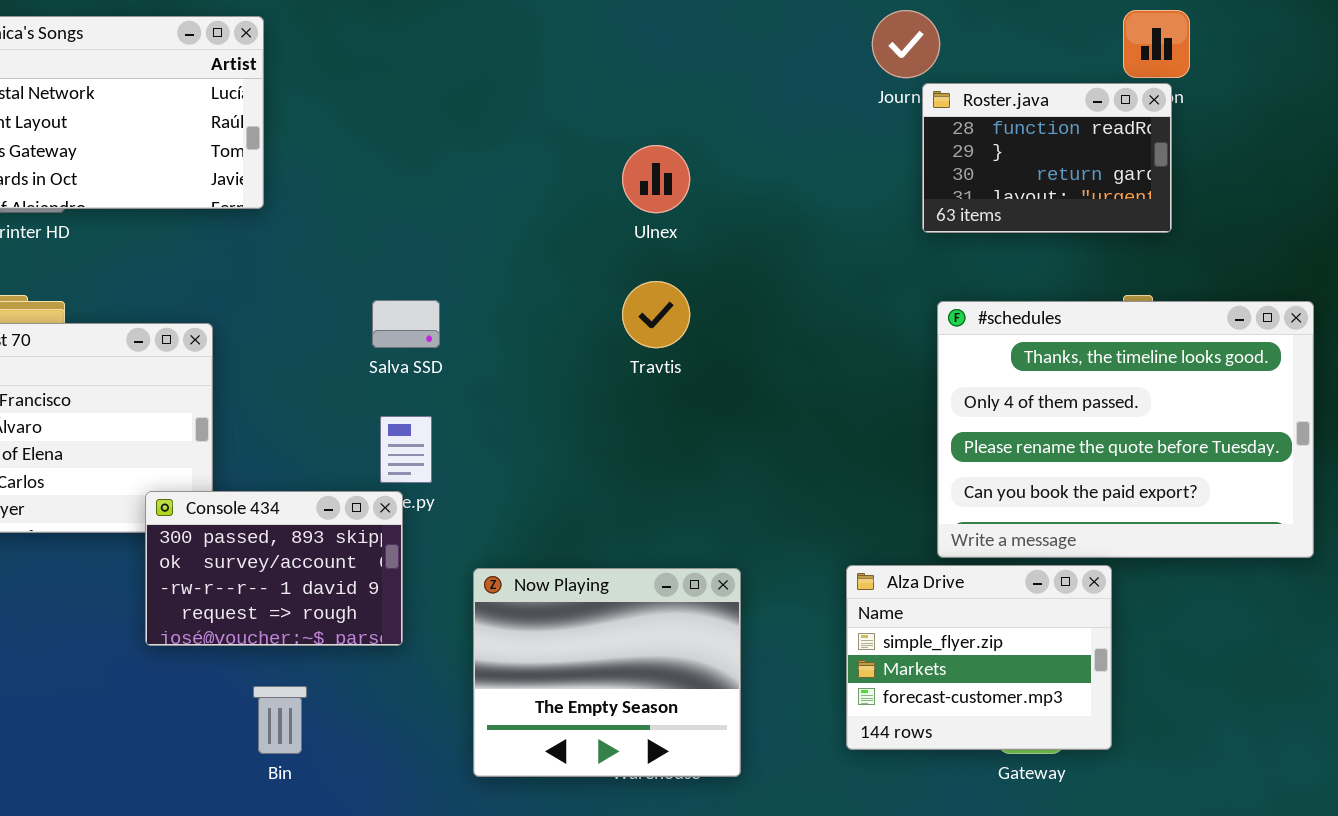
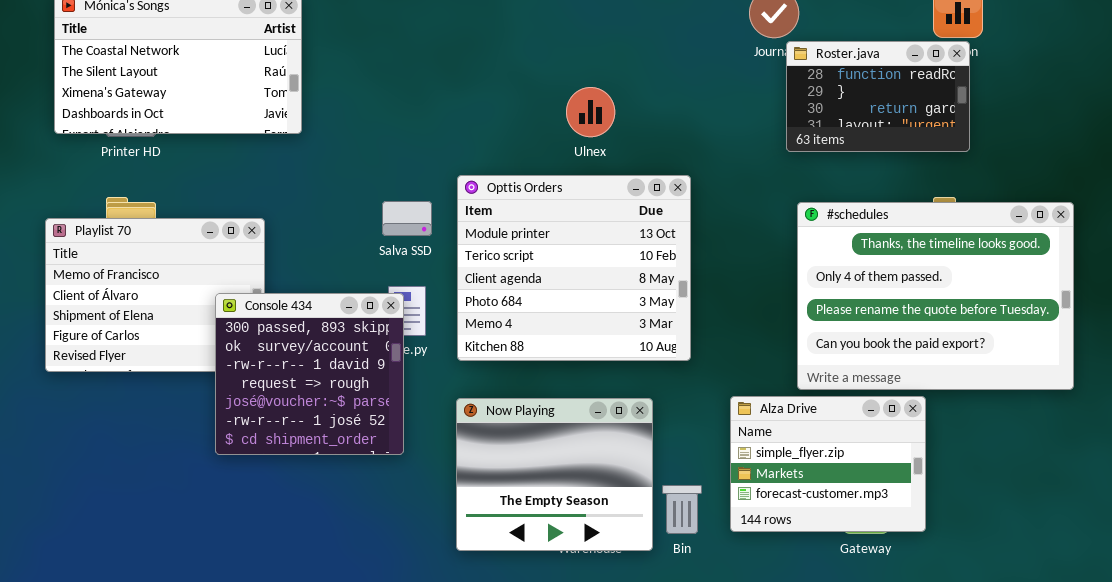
Opttis Orders: none -> [457,175,691,361], opened
Console 434: [145,491,403,646] -> [215,293,404,455], resized
Bin: [253,686,307,754] -> [662,485,702,534], moved

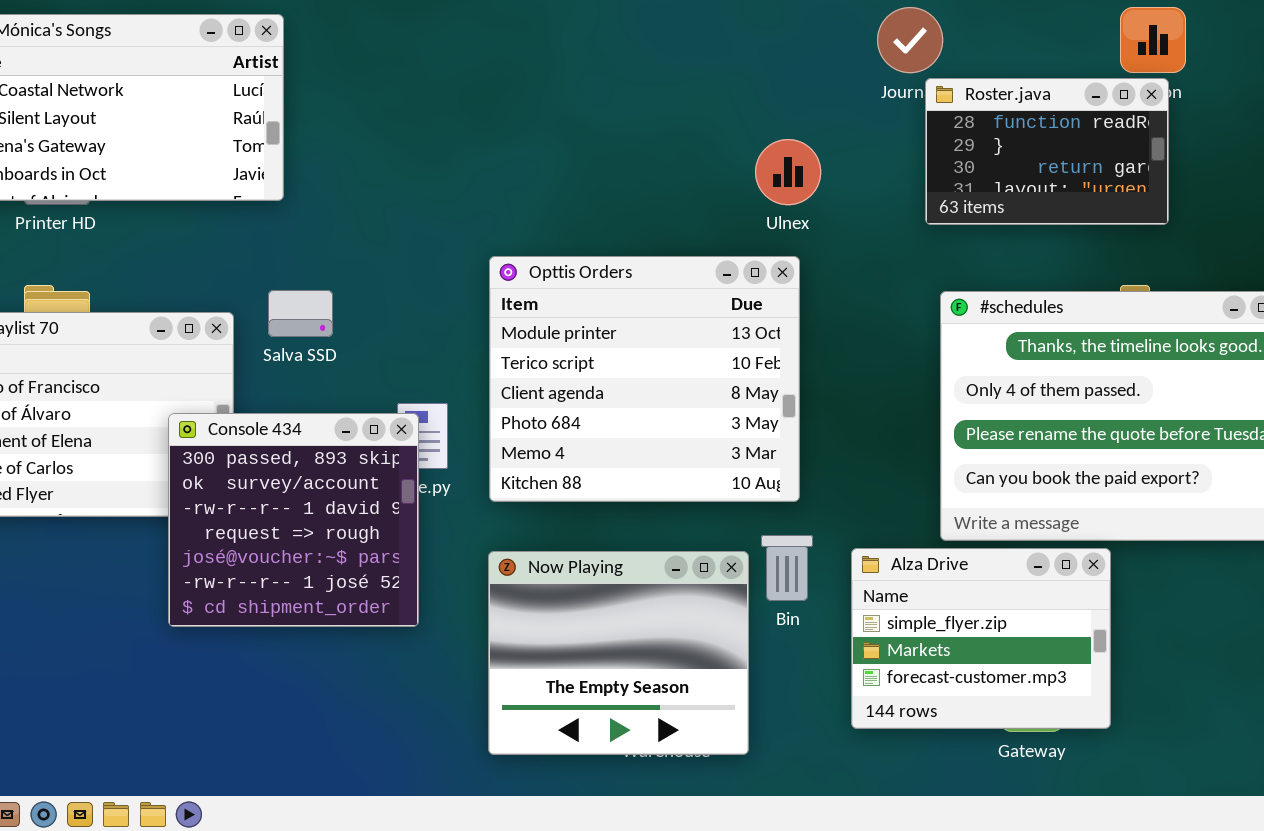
Ulnex: [566,87,615,137] -> [755,139,821,205], moved
Salva SSD: [382,201,432,236] -> [268,290,333,337], moved
Bin: [662,485,702,534] -> [761,535,813,601], moved

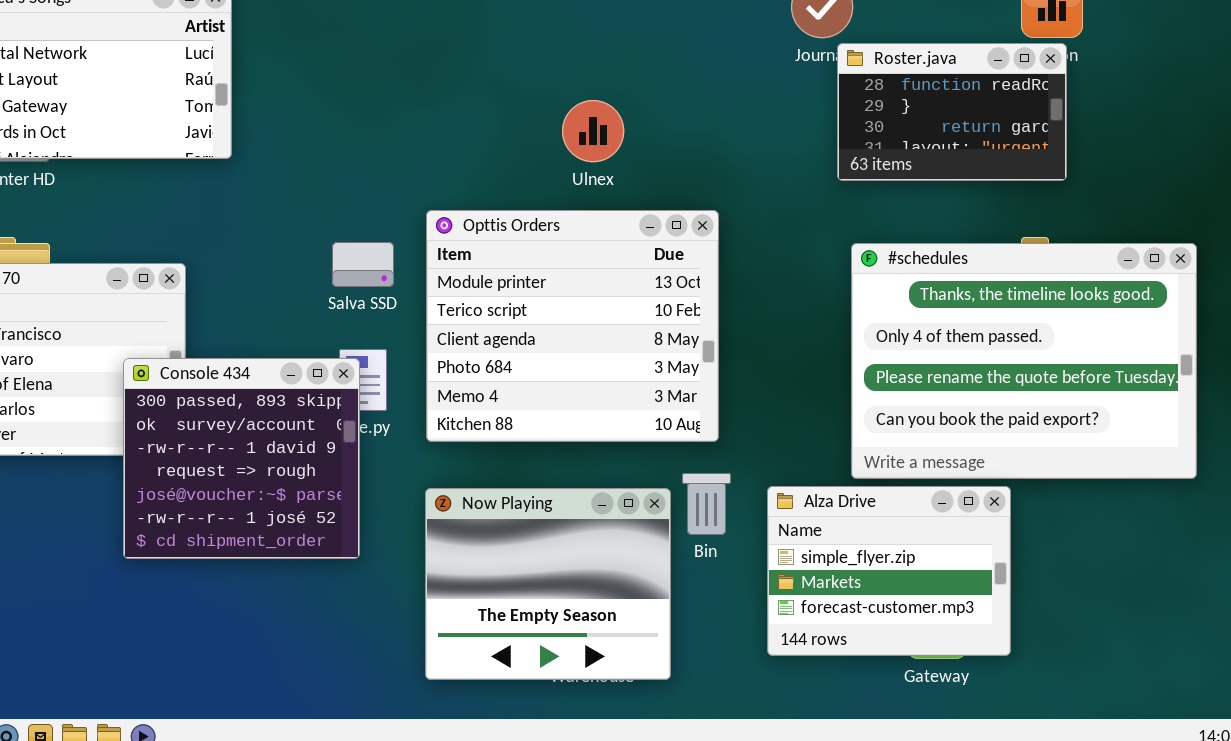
Ulnex: [755,139,821,205] -> [562,100,624,162], moved
Salva SSD: [268,290,333,337] -> [332,242,394,287], moved

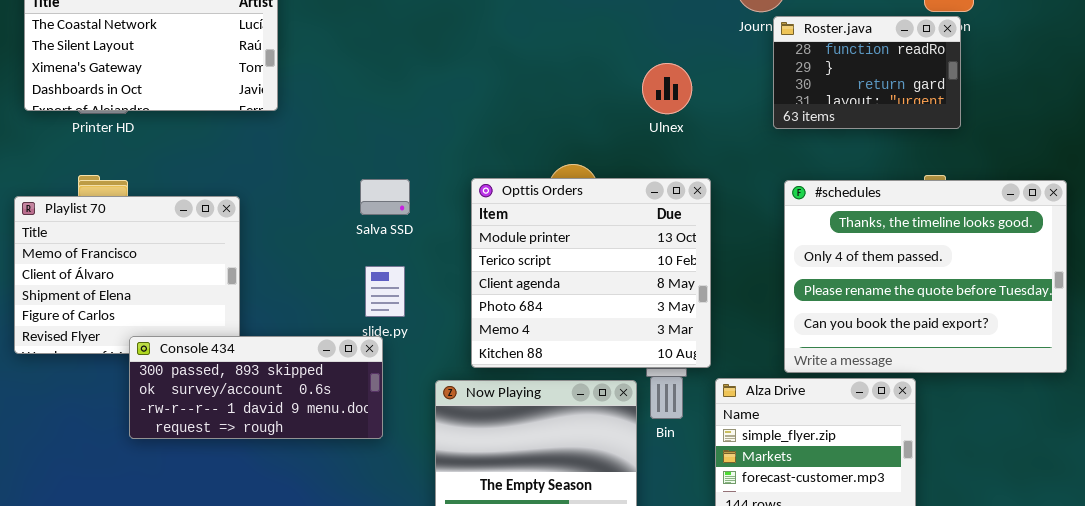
Ulnex: [562,100,624,162] -> [642,63,692,114], moved
Opttis Orders: [426,210,719,442] -> [471,178,711,368], moved
Console 434: [123,358,360,559] -> [129,336,383,439], resized

